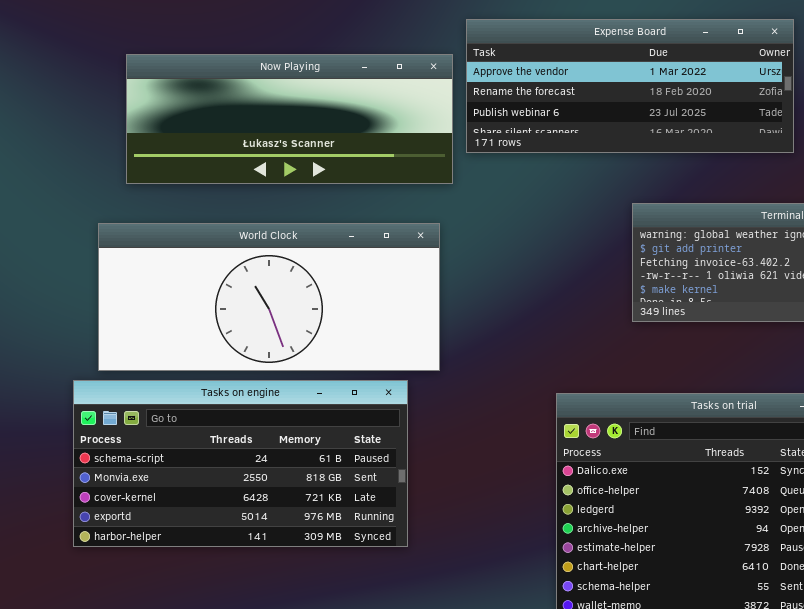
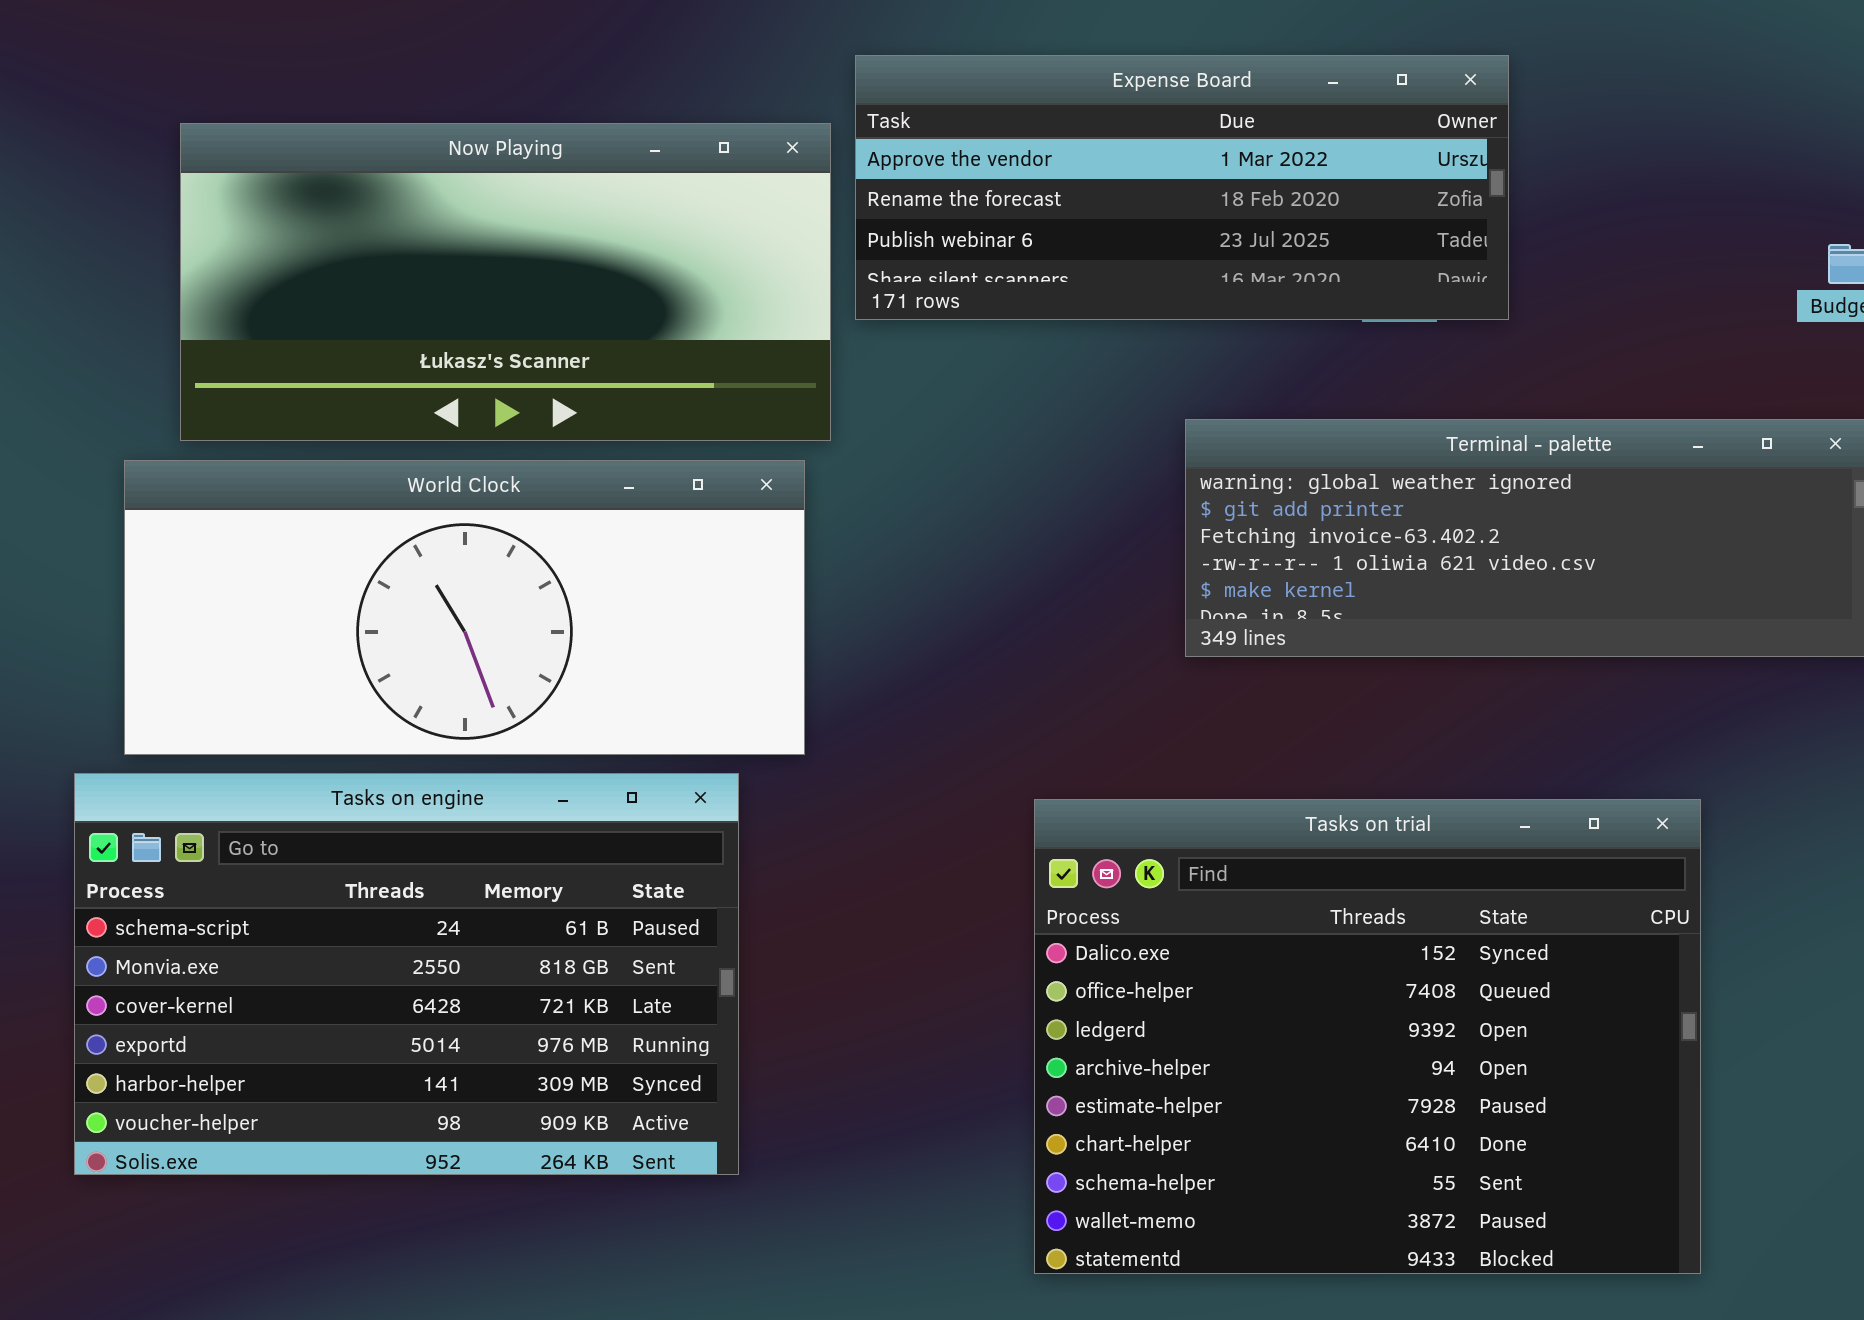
Now Playing: [126,54,453,184] -> [180,123,831,441], resized
Tasks on engine: [73,380,408,547] -> [74,773,739,1175], resized

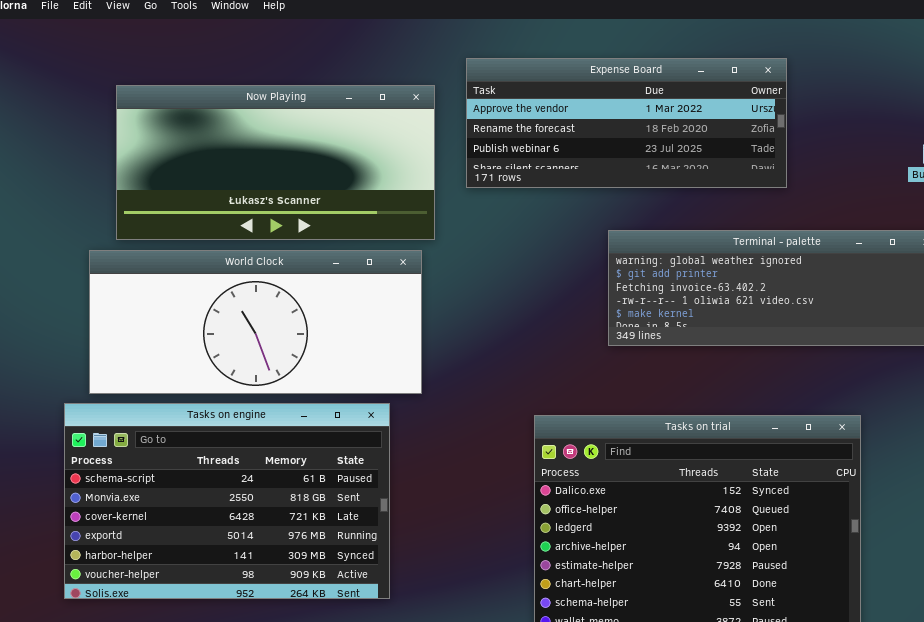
Expense Board: [855,55,1509,320] -> [466,58,787,188], moved

